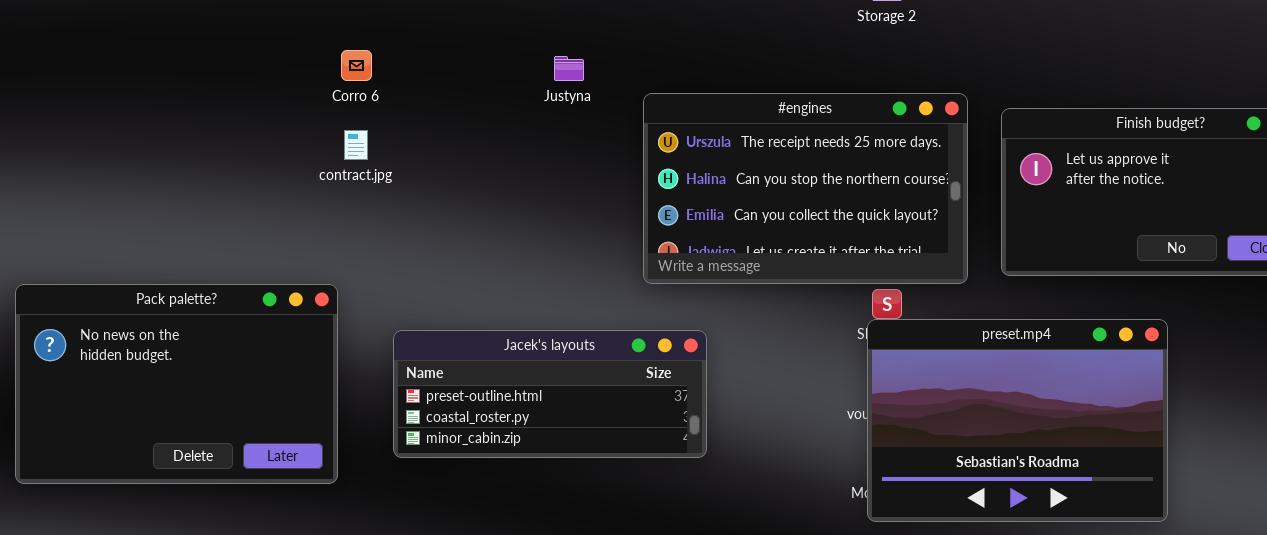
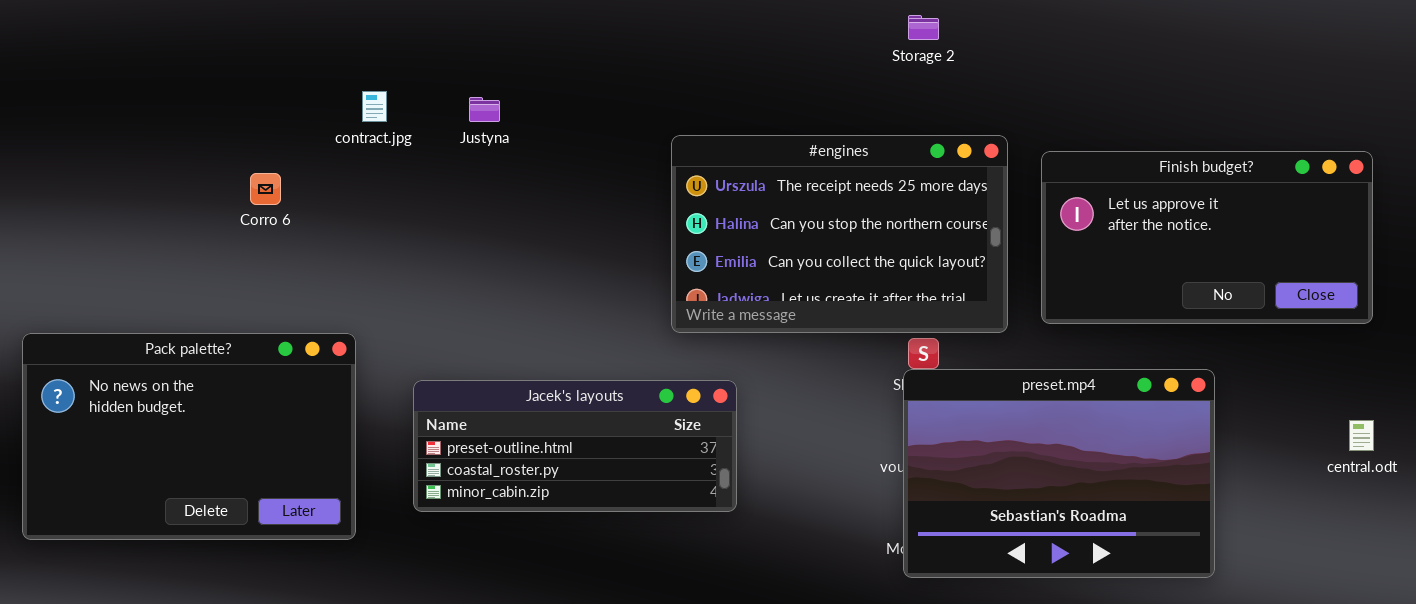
Corro 6: [341,50,372,81] -> [250,173,281,205], moved
Justyna: [554,56,584,81] -> [469,97,500,122], moved
contract.jpg: [344,130,368,160] -> [362,91,387,122], moved

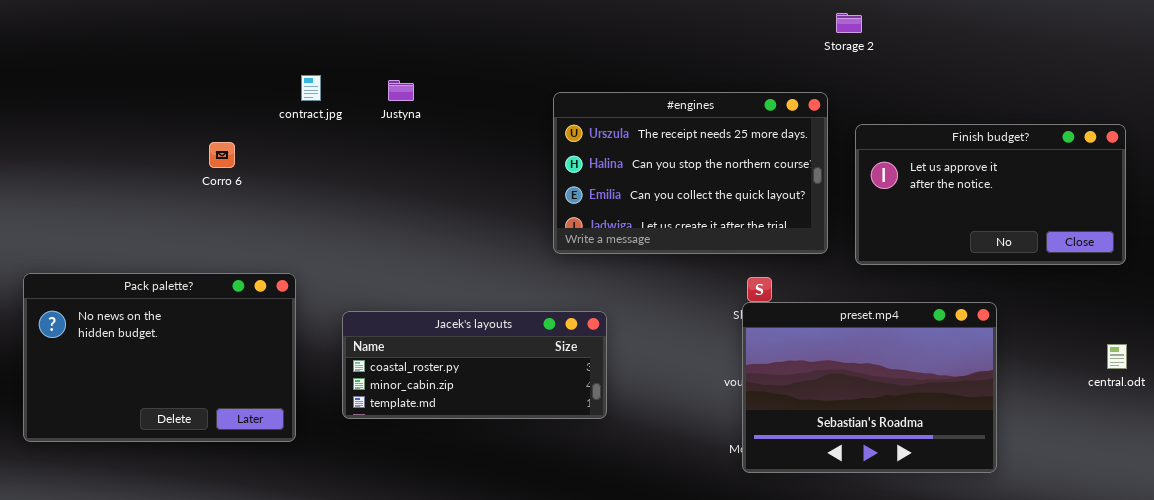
Storage 2: [908,15,939,40] -> [836,13,862,33], moved
#engines: [671,135,1008,333] -> [553,92,828,254], moved
Jacek's layouts: [413,380,737,512] -> [342,311,607,419], scrolled down 1 row

